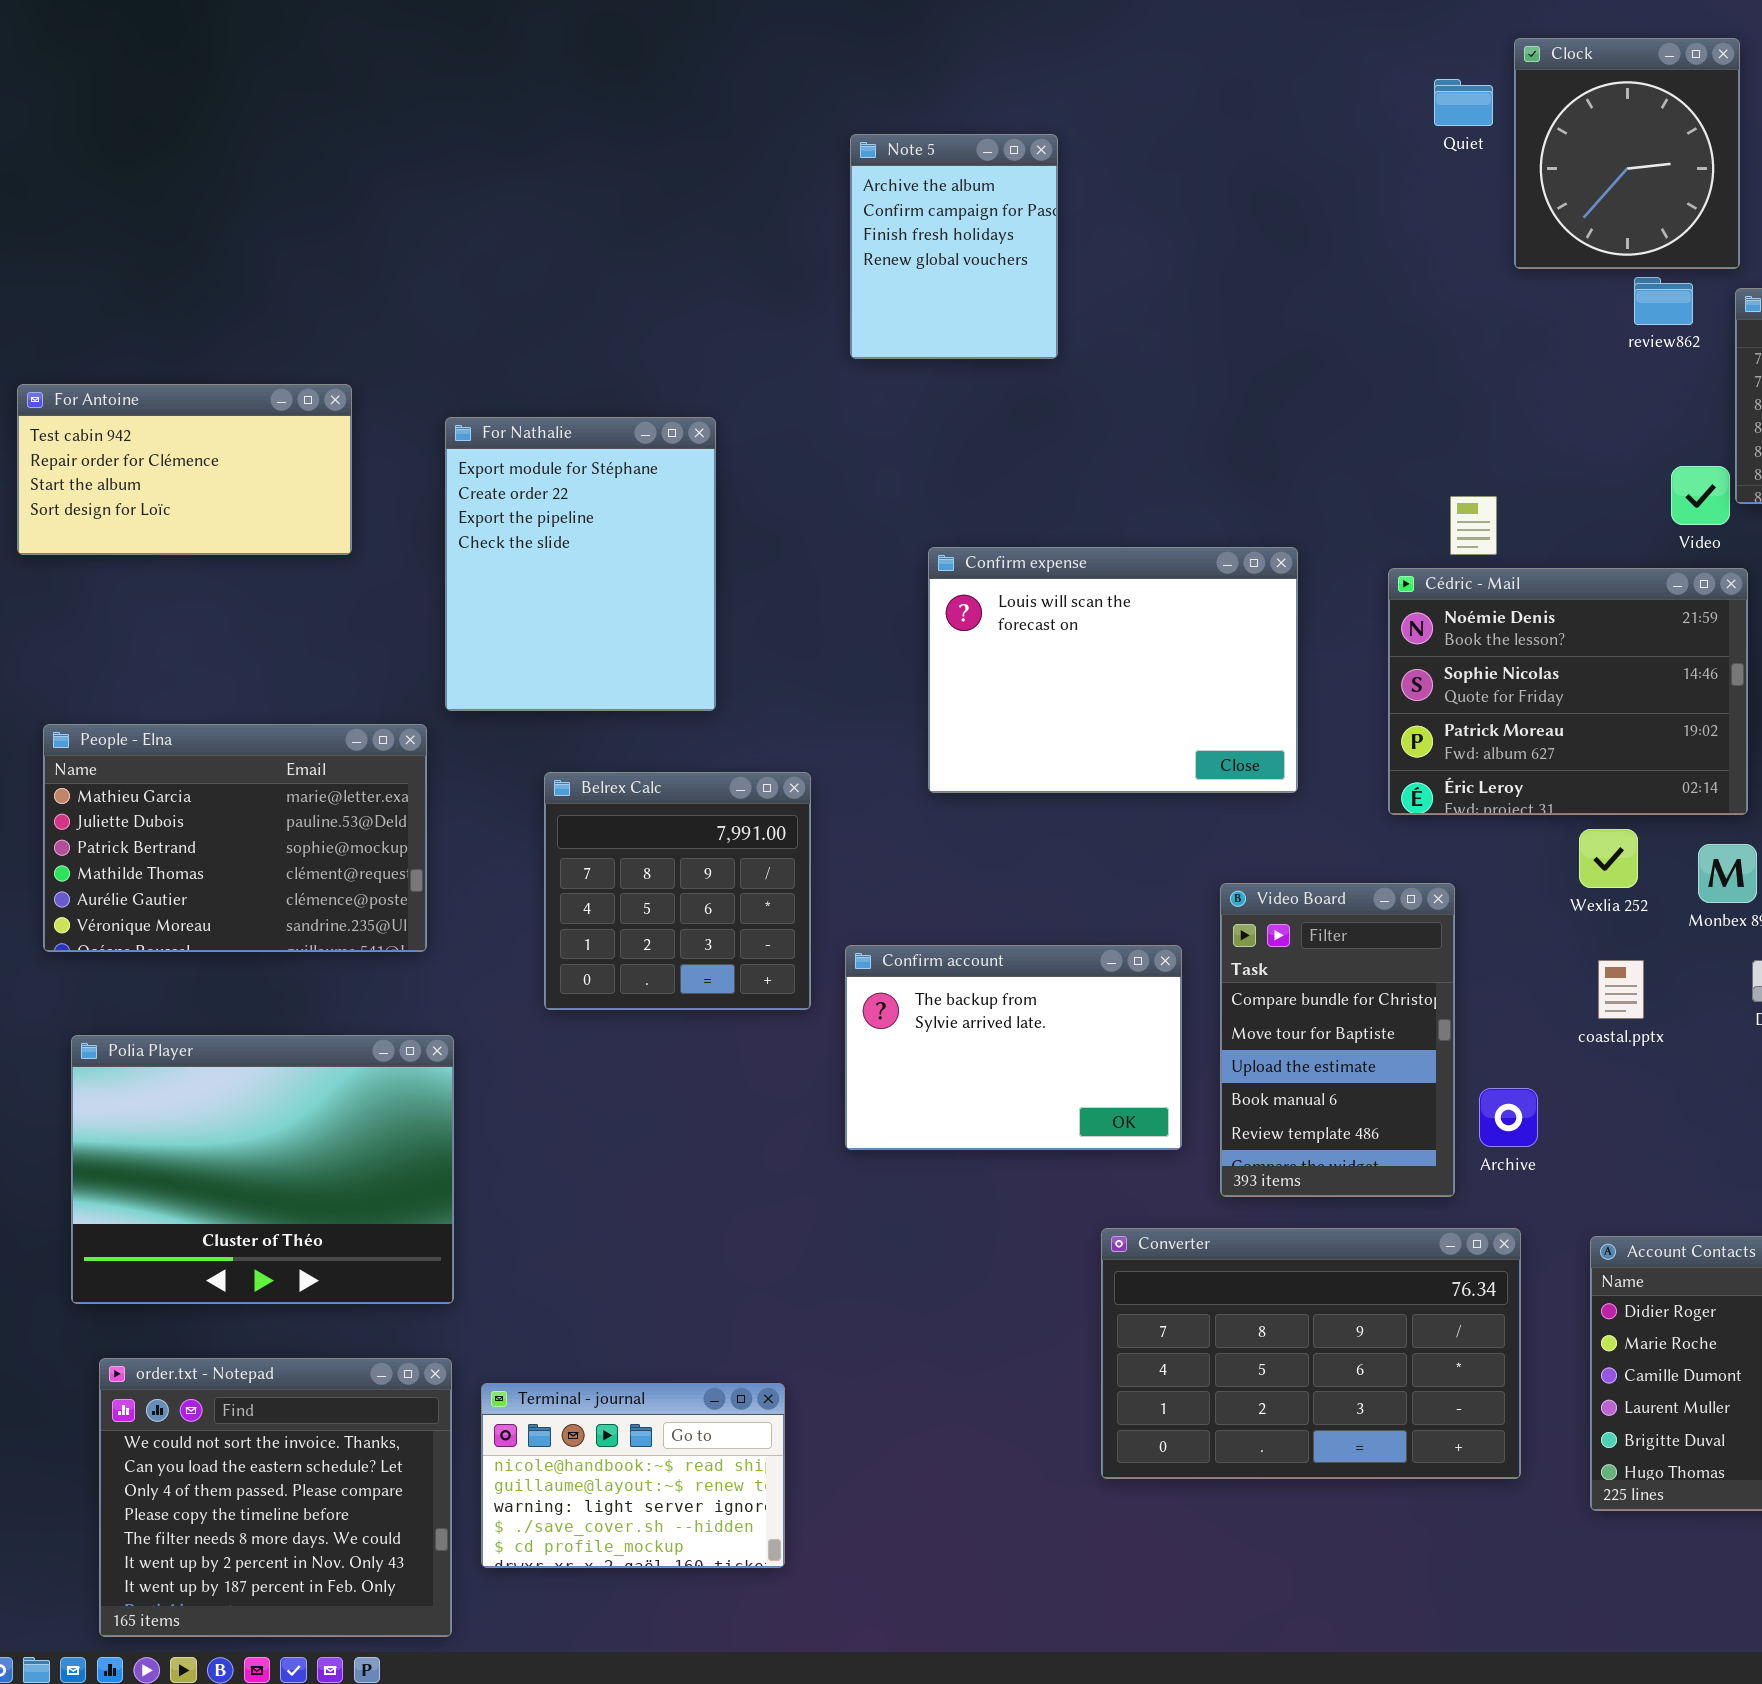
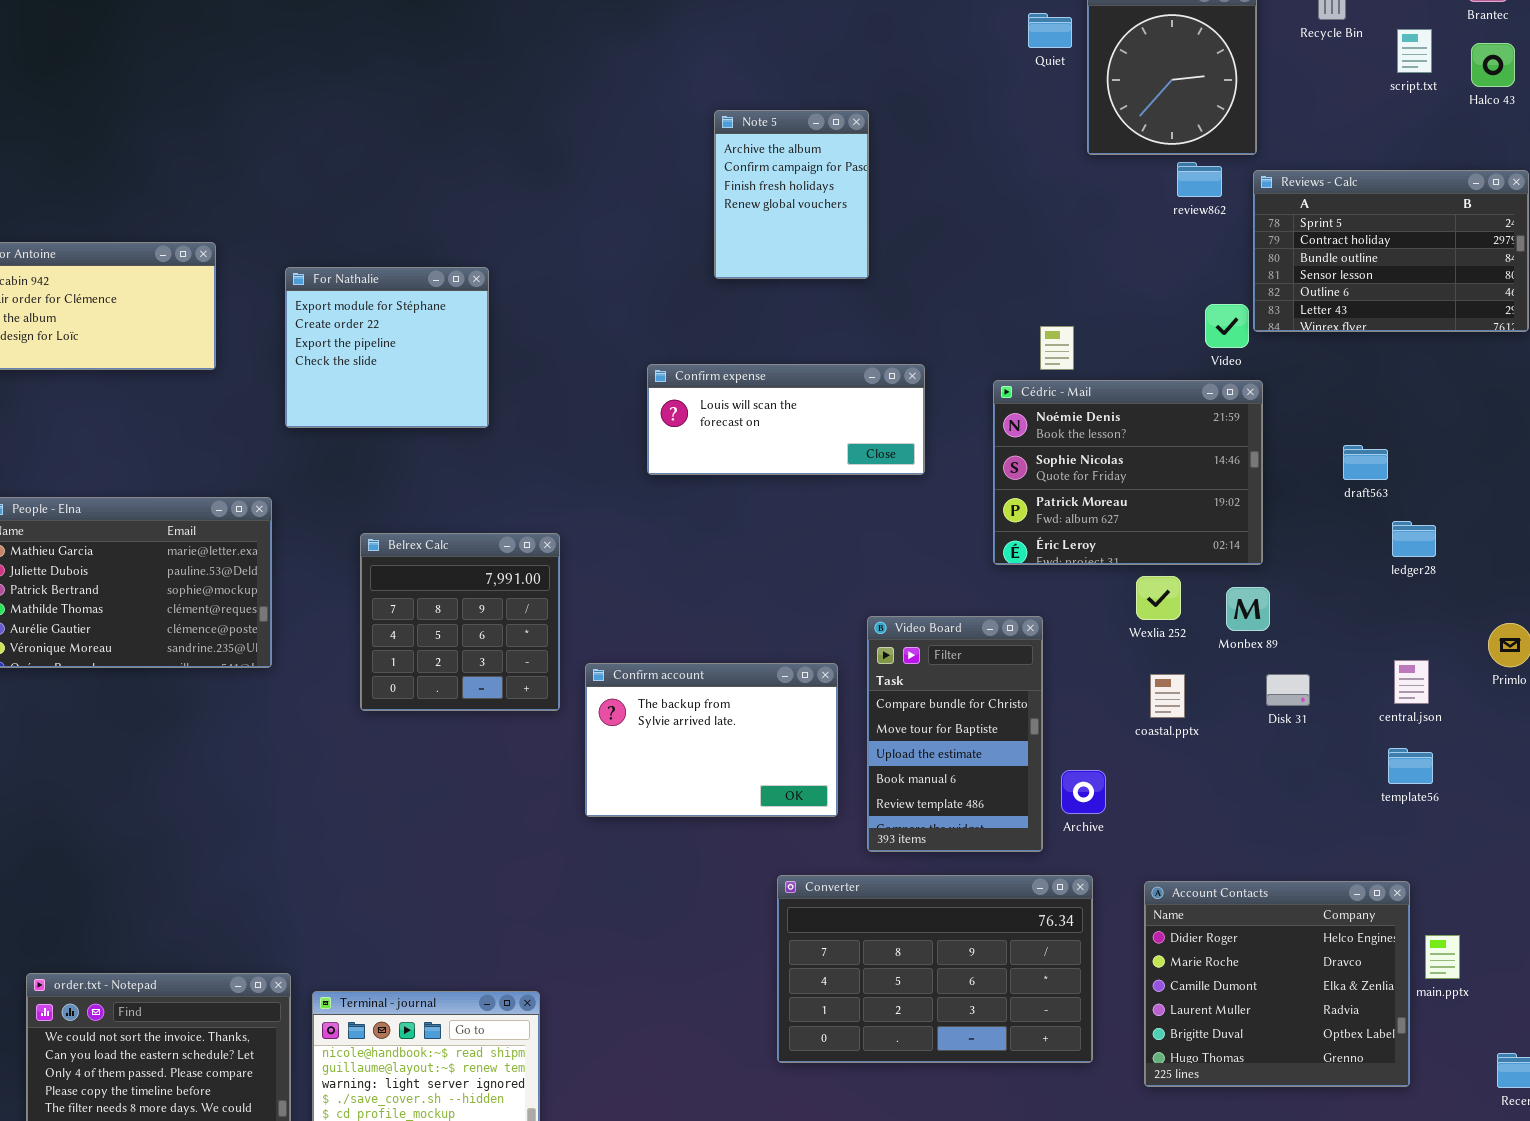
Note 5: [850,134,1058,359] -> [714,110,869,279], moved
For Nathalie: [445,417,716,711] -> [285,267,489,428], resized
Confirm expense: [928,547,1298,793] -> [647,364,925,475], resized
Polia Player: [71,1035,454,1304] -> none, closed

